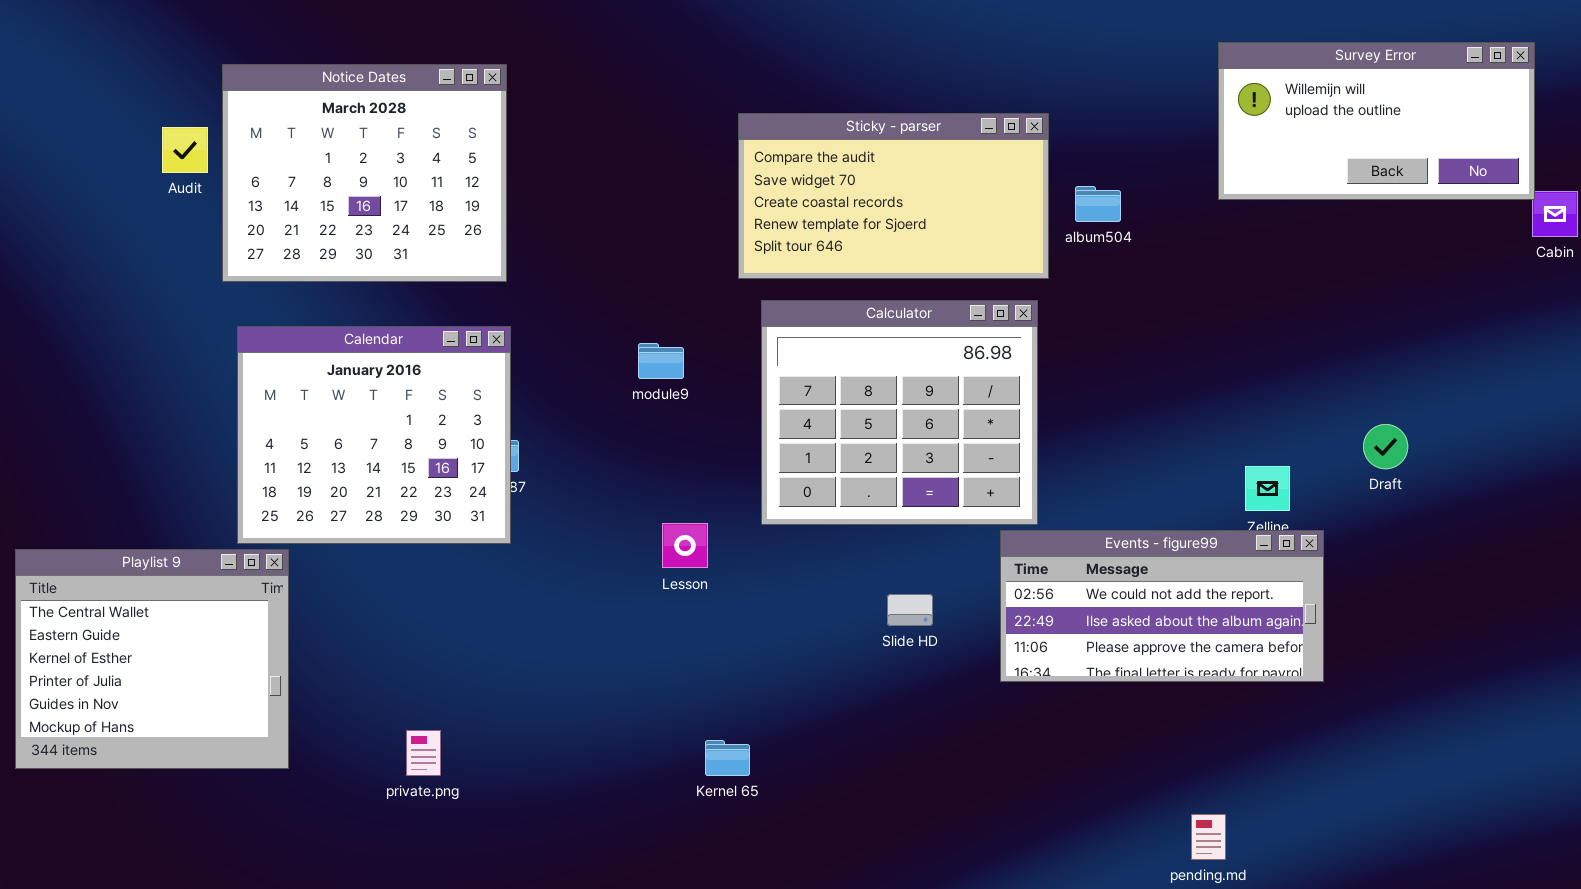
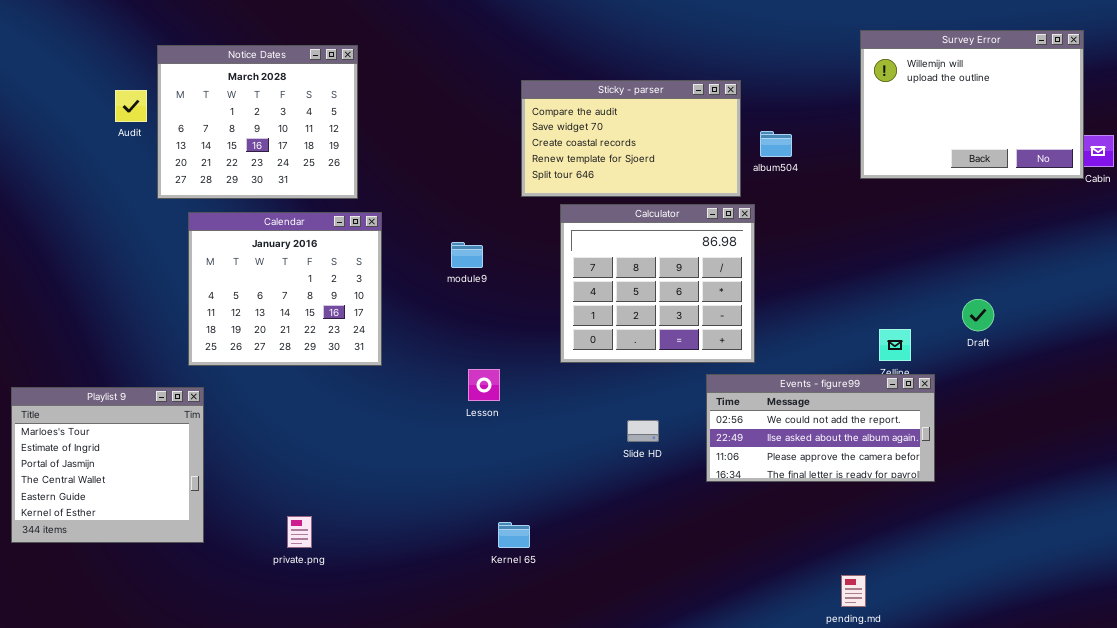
Survey Error: [1218,42,1535,200] -> [860,30,1084,179], resized
Calculator: [761,300,1038,525] -> [560,204,755,363], moved
Calendar: [237,326,511,544] -> [188,212,382,366], moved
Playlist 9: [15,549,289,769] -> [11,387,204,543], scrolled up 3 rows

